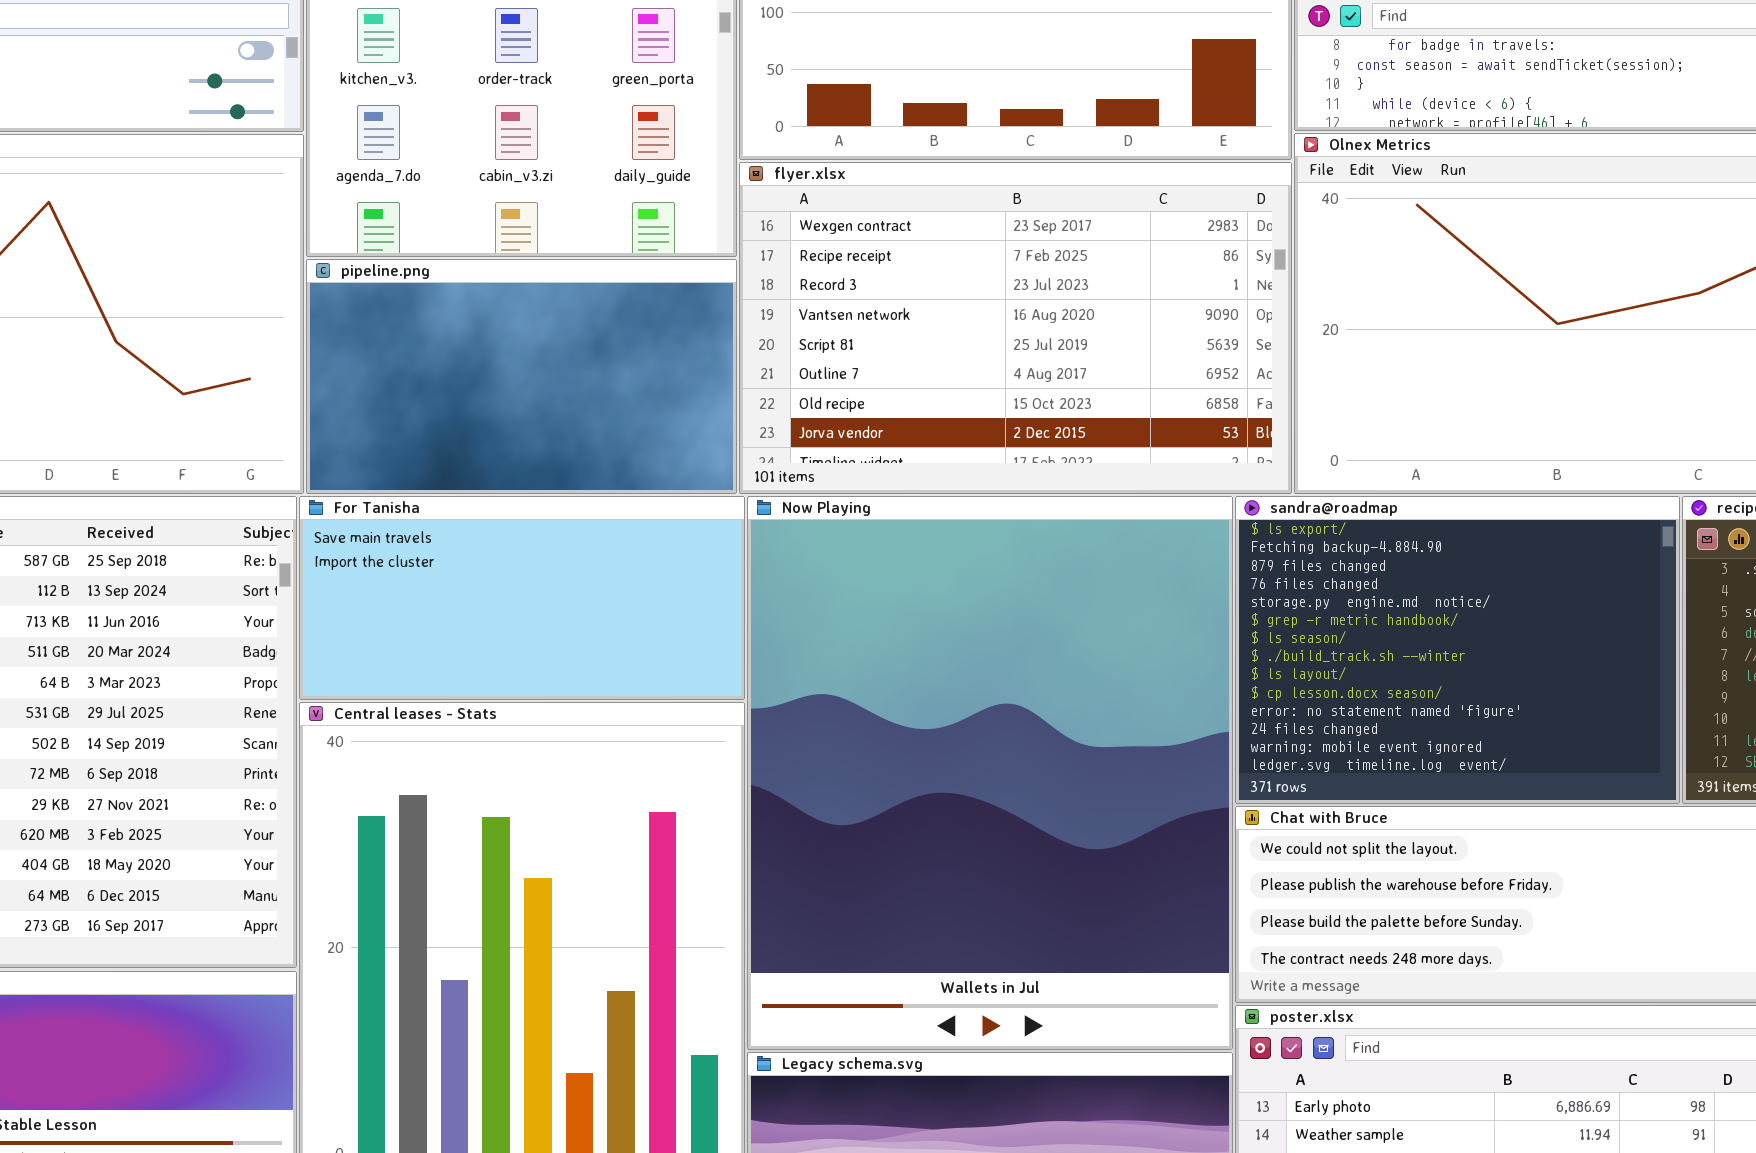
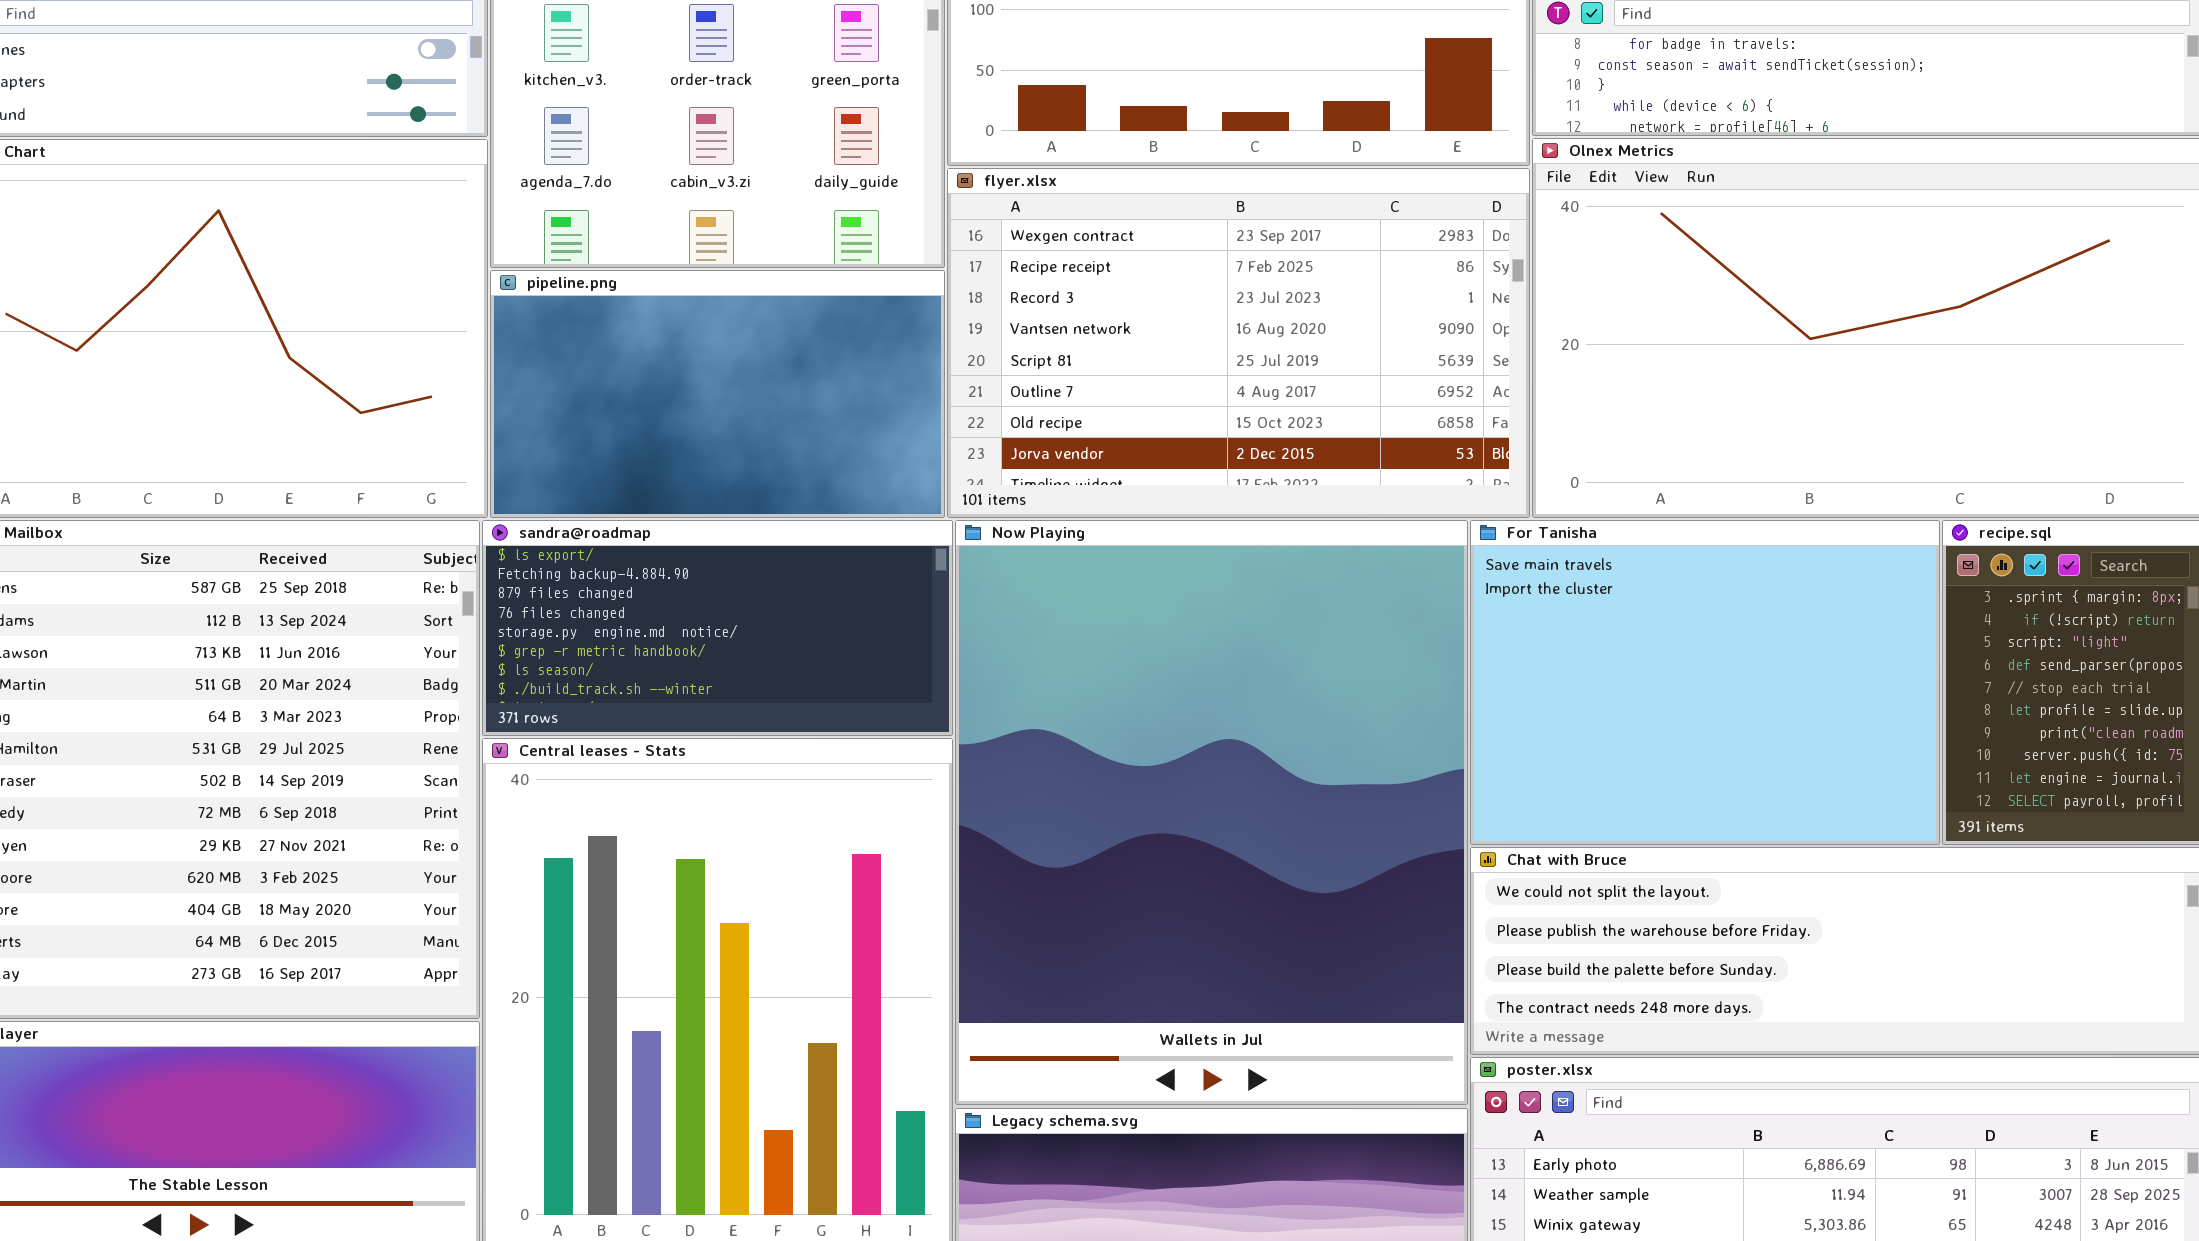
For Tanisha: [299,496,745,700] -> [1470,520,1940,845], moved, resized
sandra@roadmap: [1235,496,1680,804] -> [482,520,953,736], moved, resized

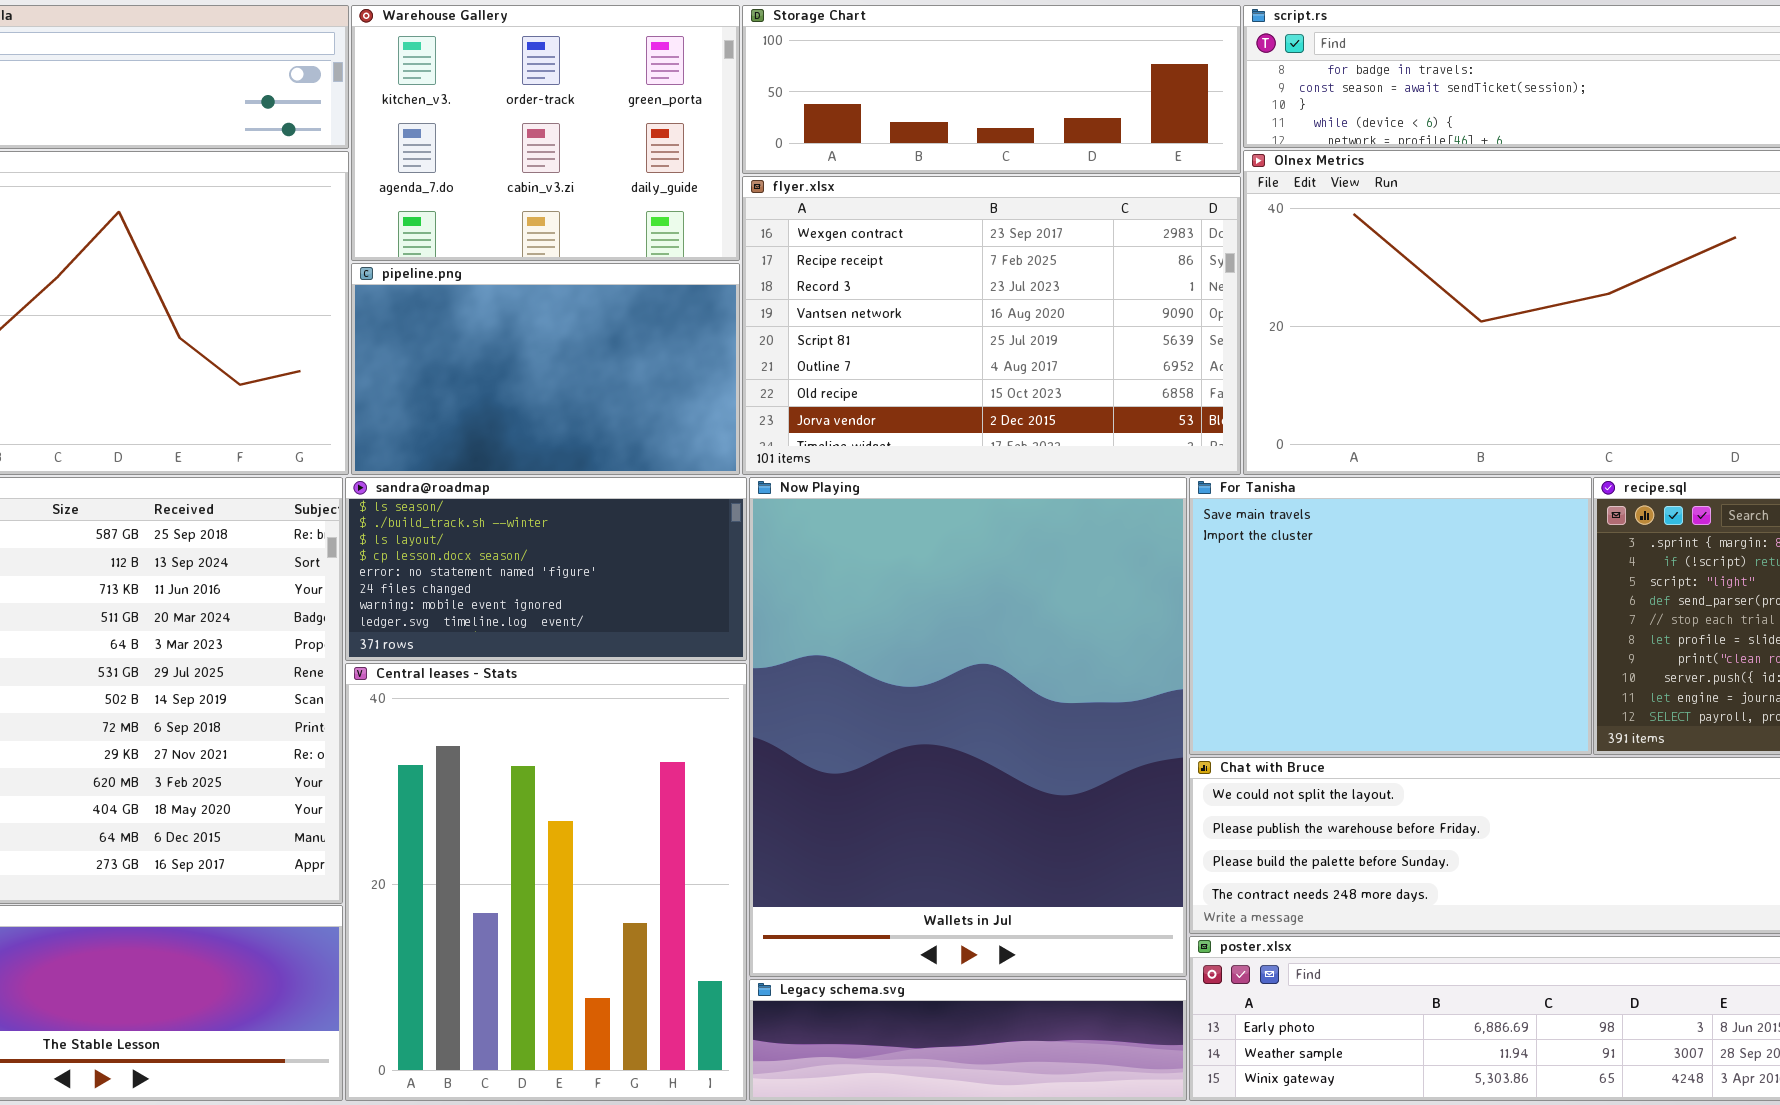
sandra@roadmap: [482,520,953,736] -> [345,477,747,661], scrolled down 6 rows

